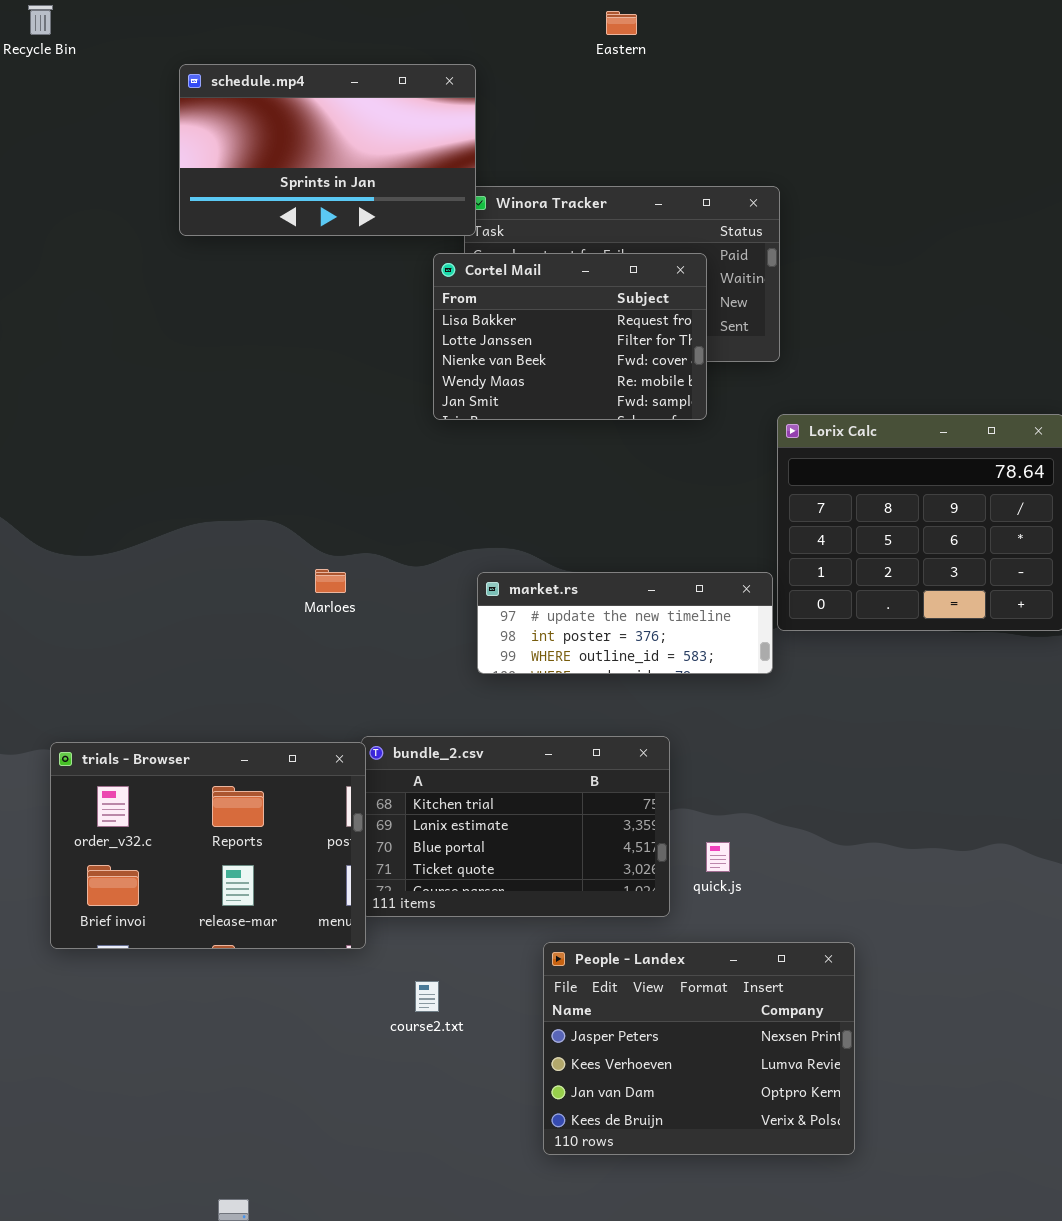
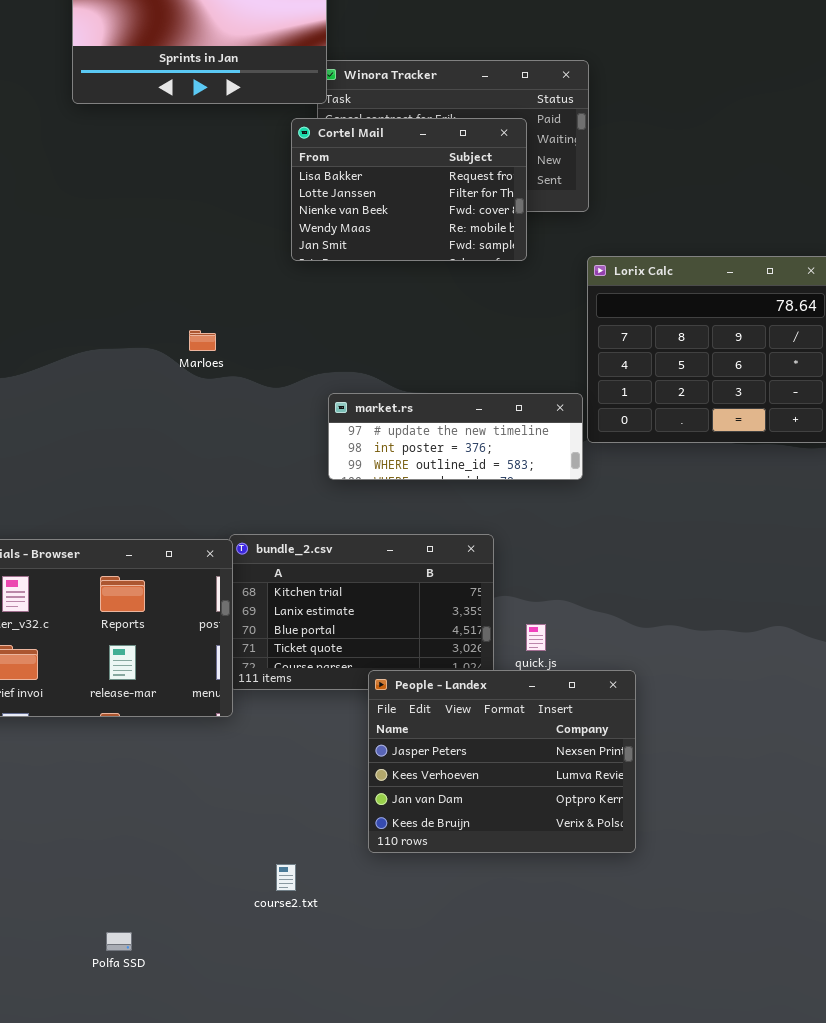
Marloes: [315,569,346,593] -> [189,330,216,351], moved
People - Landex: [543,942,855,1155] -> [368,670,636,853], moved
course2.txt: [415,981,439,1012] -> [276,864,296,891], moved

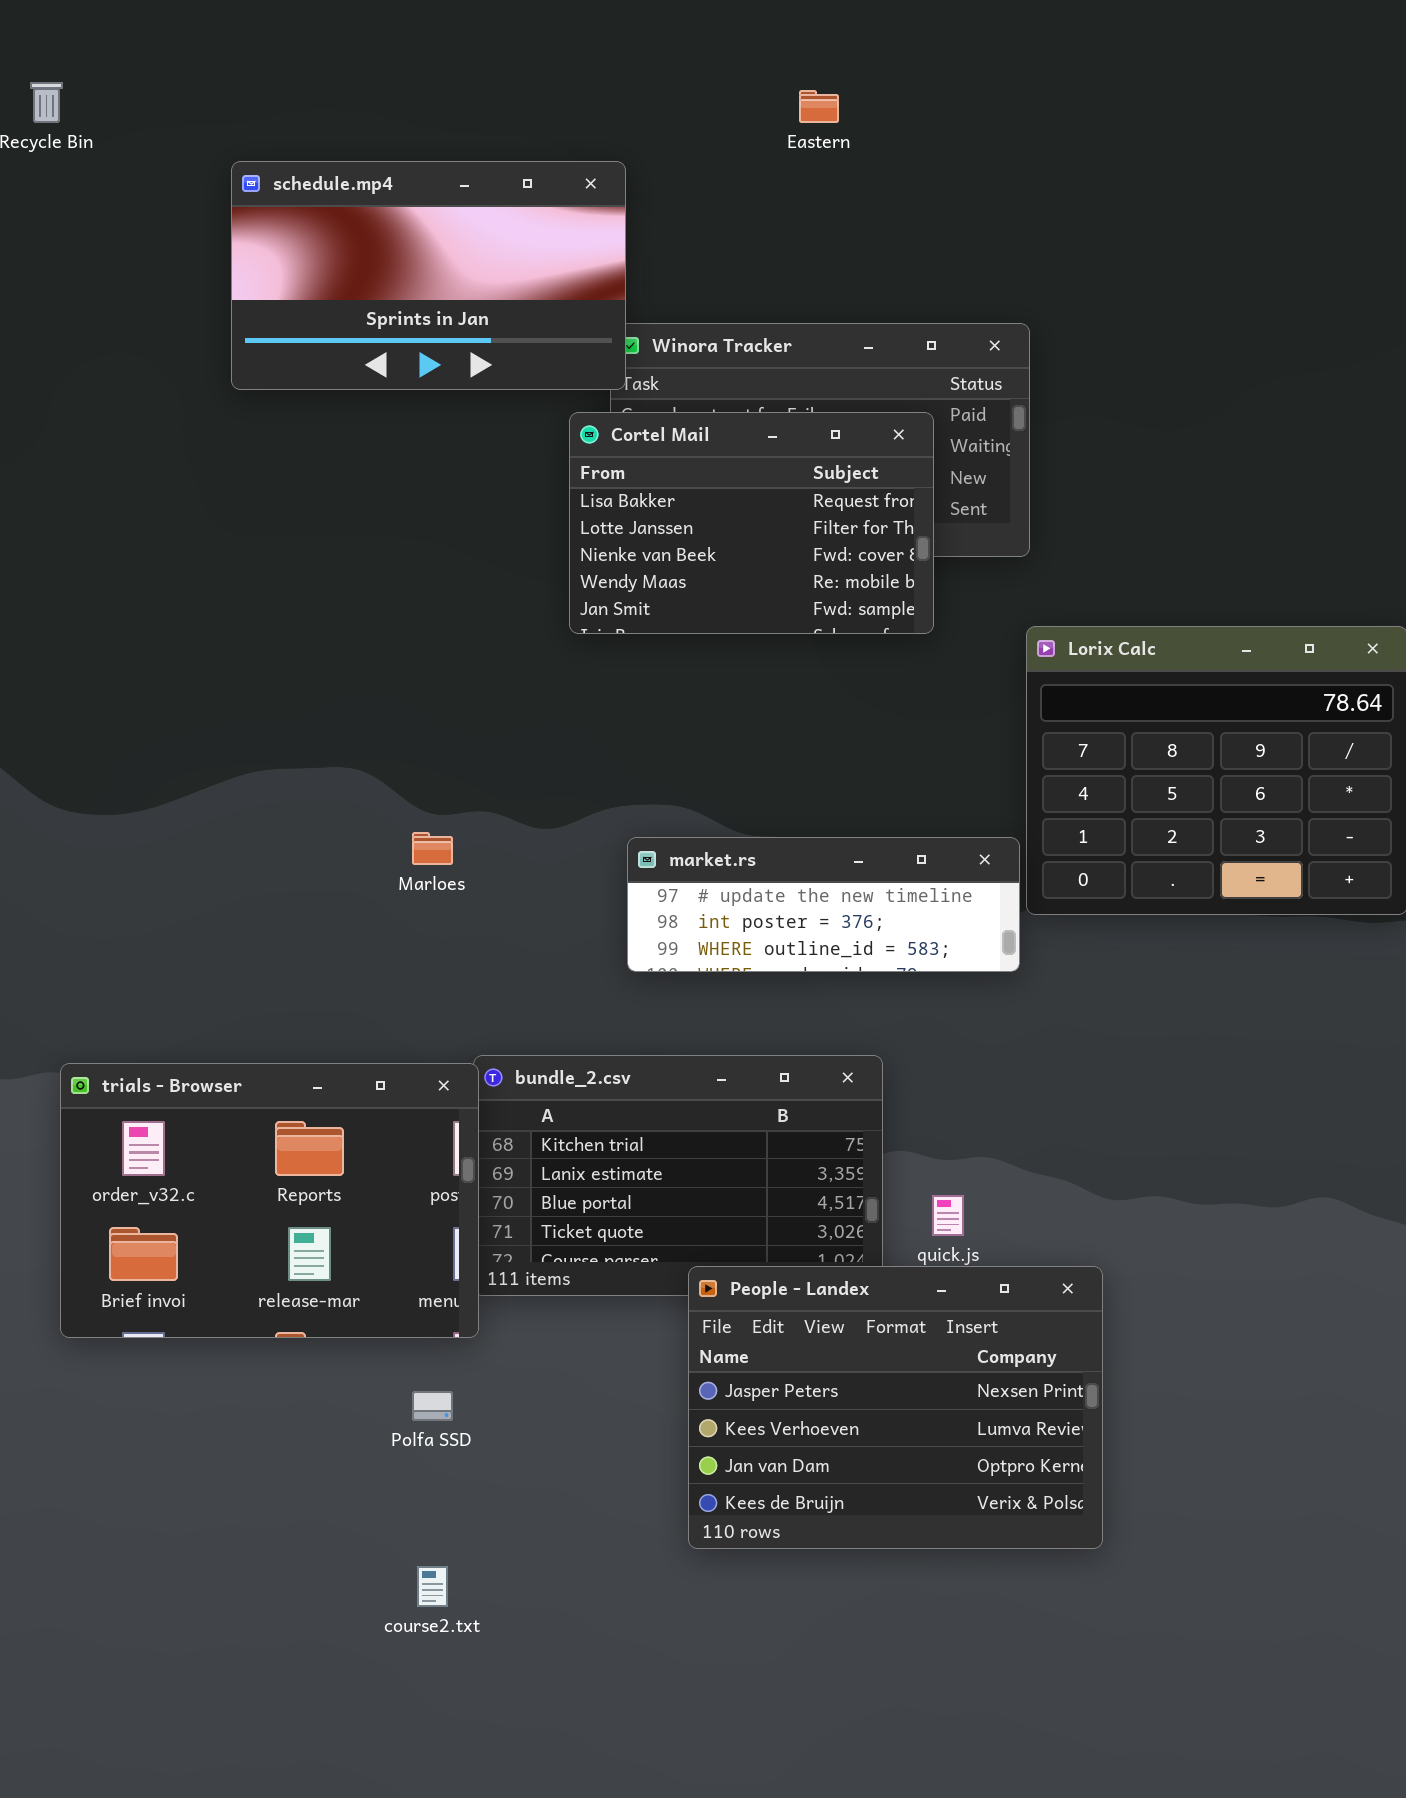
Marloes: [189,330,216,351] -> [412,832,453,865], moved
course2.txt: [276,864,296,891] -> [417,1566,448,1607], moved
Polfa SSD: [106,932,132,951] -> [412,1391,453,1421], moved

